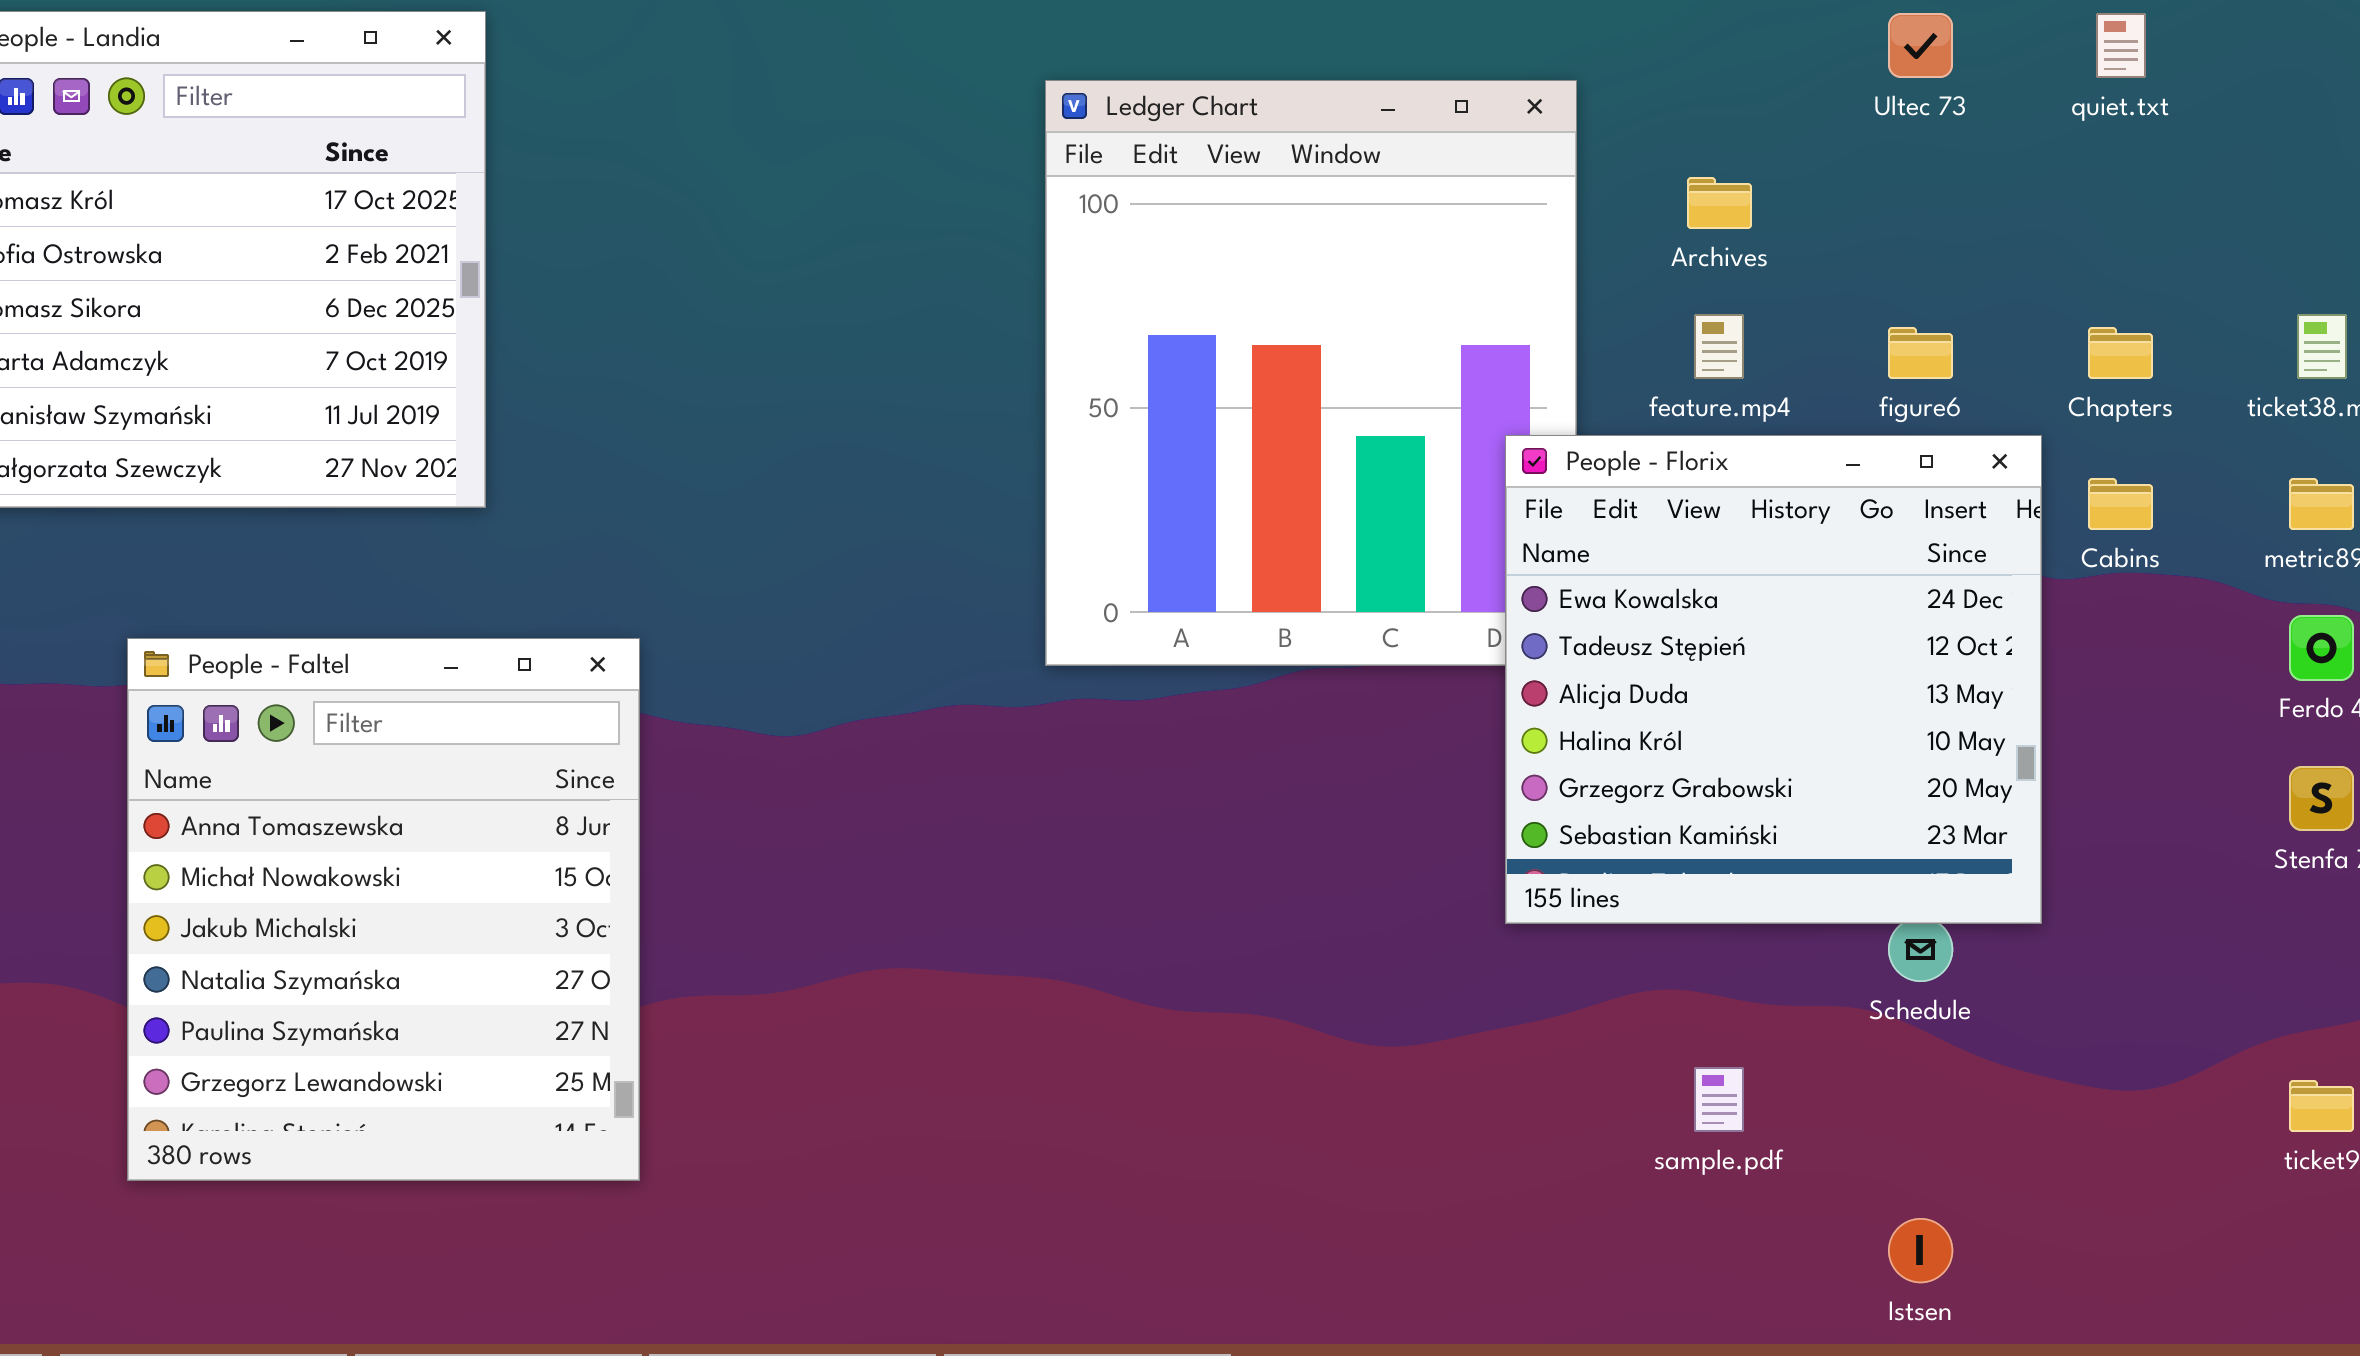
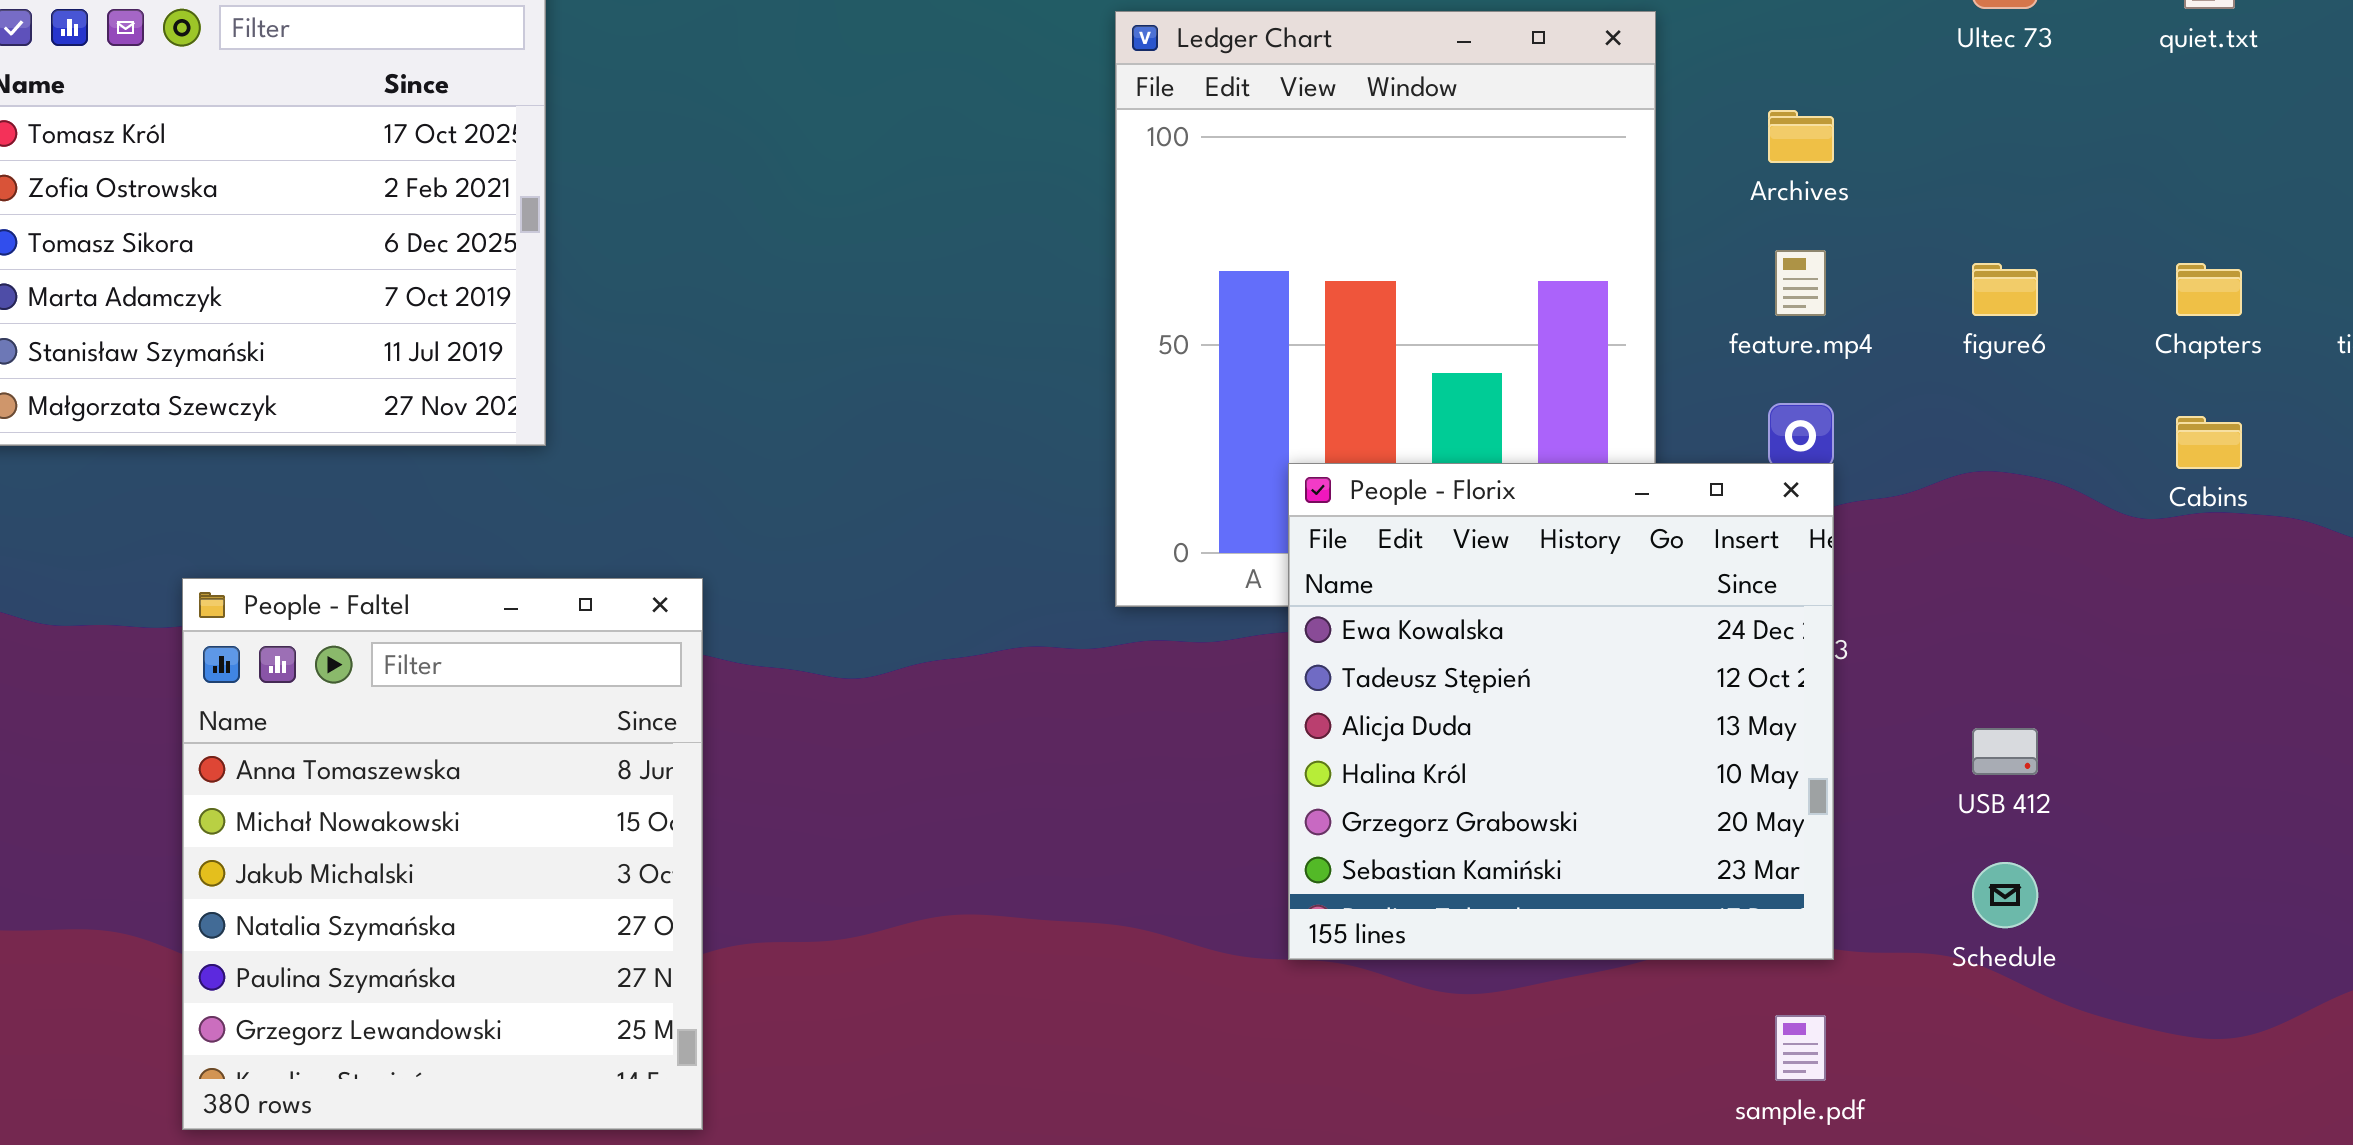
People - Florix: [1505,435,2042,924] -> [1288,463,1834,960], moved

